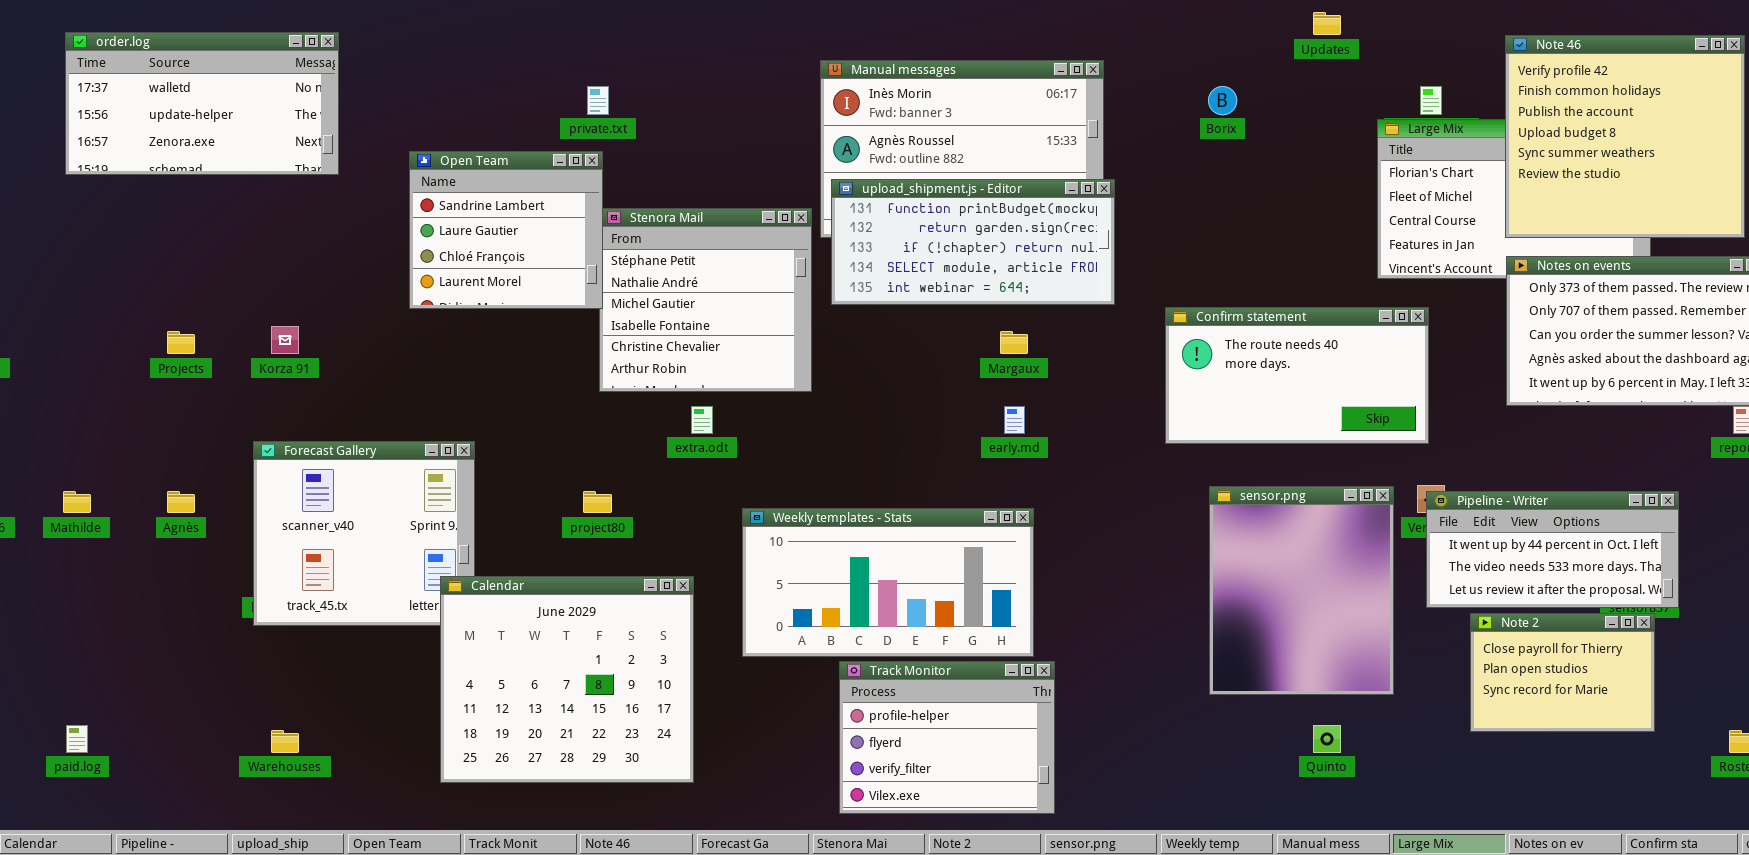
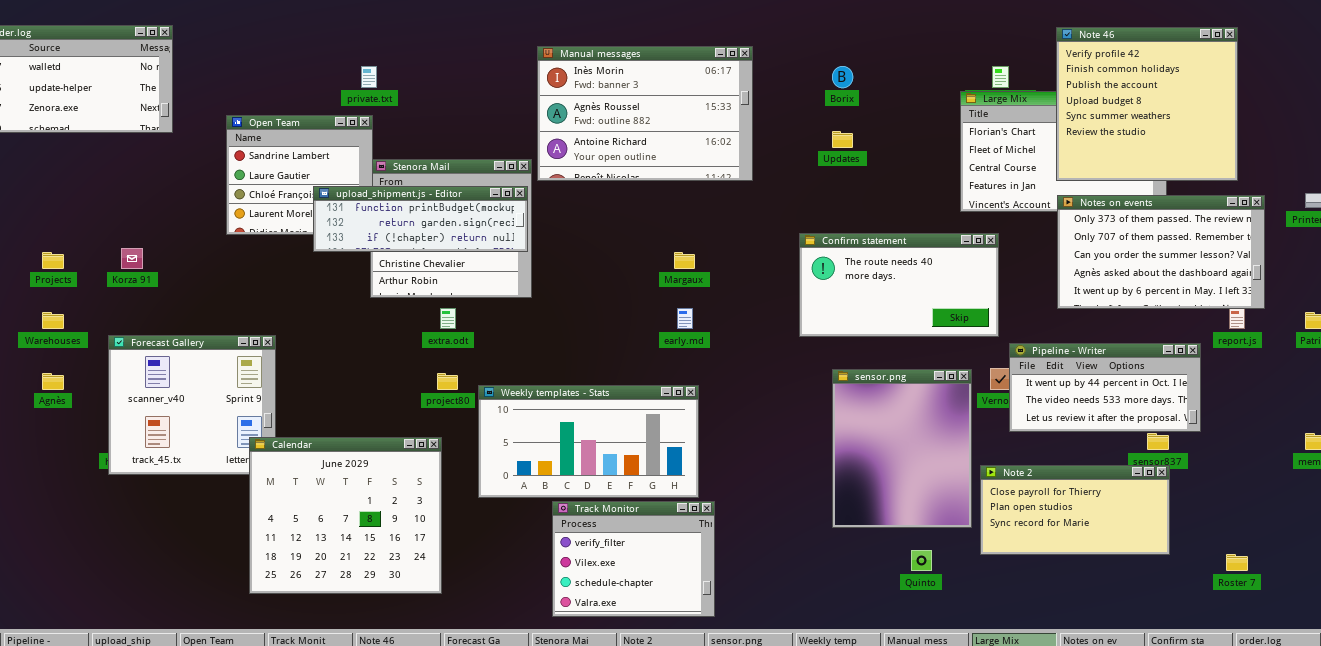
Updates: [1313,12,1341,35] -> [832,131,853,148], moved
upload_shipment.js - Editor: [831,179,1115,305] -> [313,186,528,252], moved, resized
project80: [583,491,612,513] -> [437,373,458,390], moved
Pipeline - Writer: [1426,491,1679,608] -> [1009,343,1201,432], moved
Note 2: [1470,613,1655,732] -> [980,465,1170,555], resized
Track Monitor: [839,661,1055,814] -> [552,501,715,617], scrolled down 2 rows
Warehouses: [271,730,299,753] -> [42,312,64,329], moved

